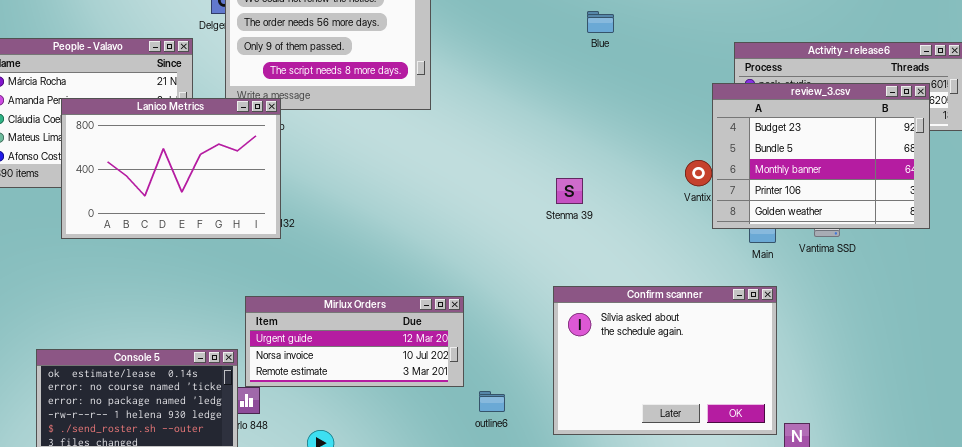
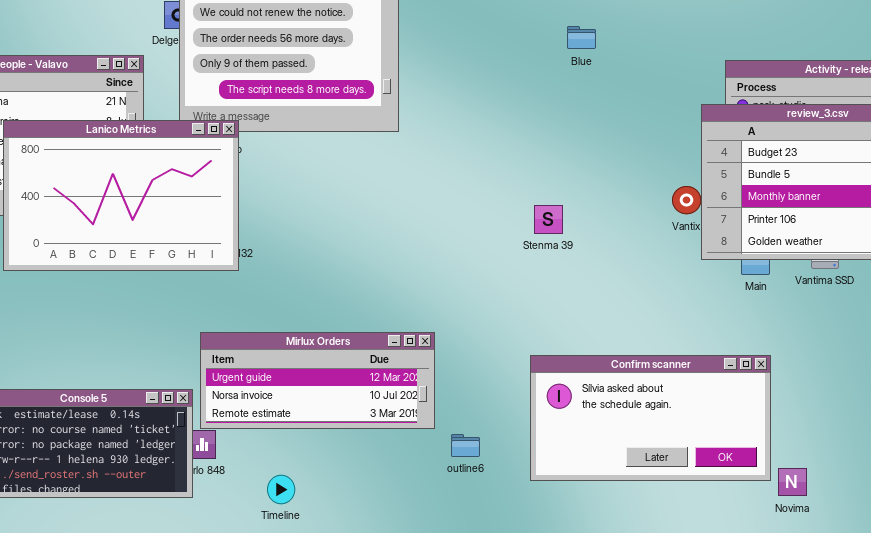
Confirm scanner: [553,286,777,435] -> [530,355,771,481], resized

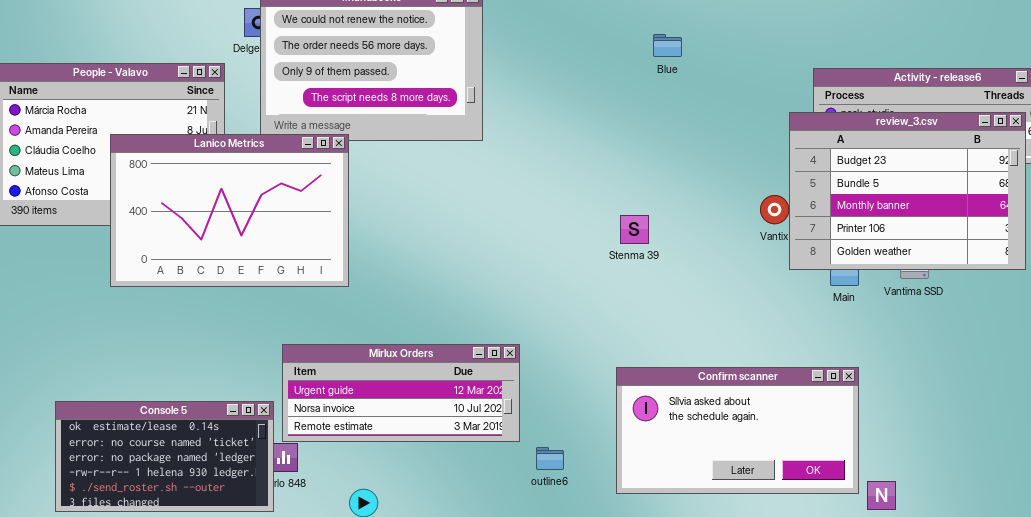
Lanico Metrics: [3,120,239,271] -> [110,134,349,287], moved

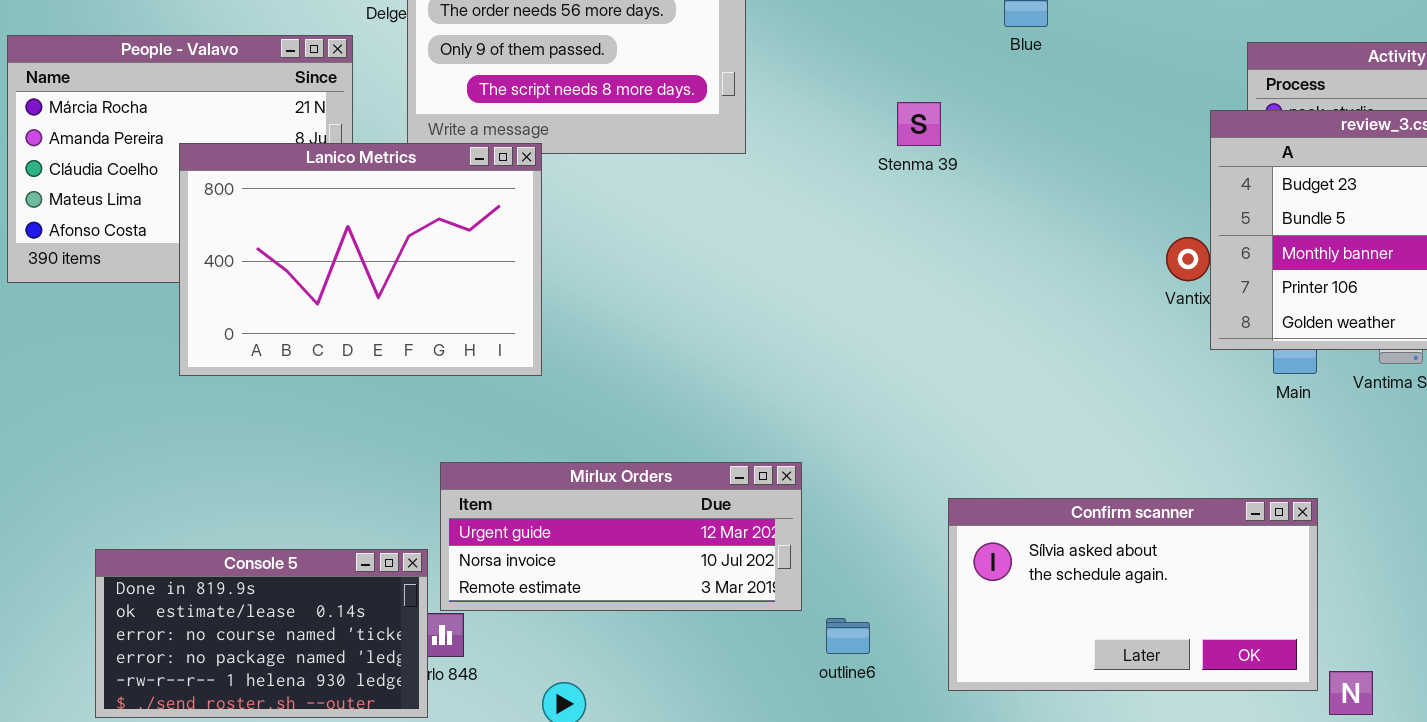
Stenma 39: [620,215,649,244] -> [897,102,941,146], moved
Console 5: [55,401,274,512] -> [95,549,428,718], scrolled up 1 row

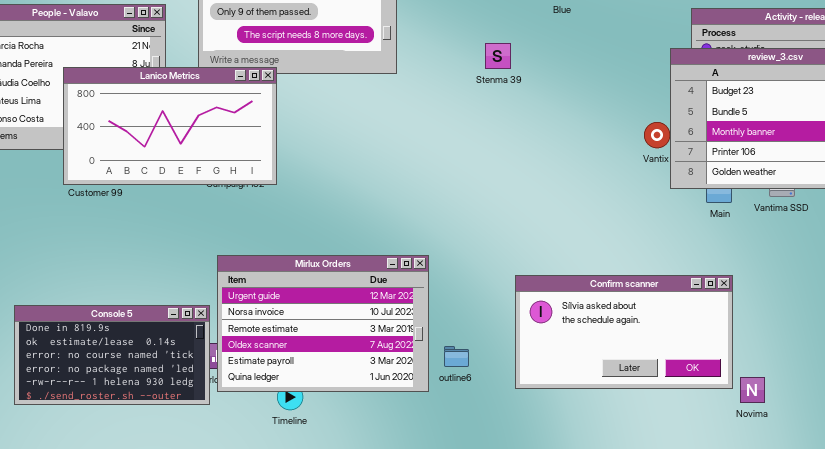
Lanico Metrics: [179,143,542,376] -> [63,67,277,185], resized
Mirlux Orders: [440,462,802,611] -> [217,255,429,392], resized

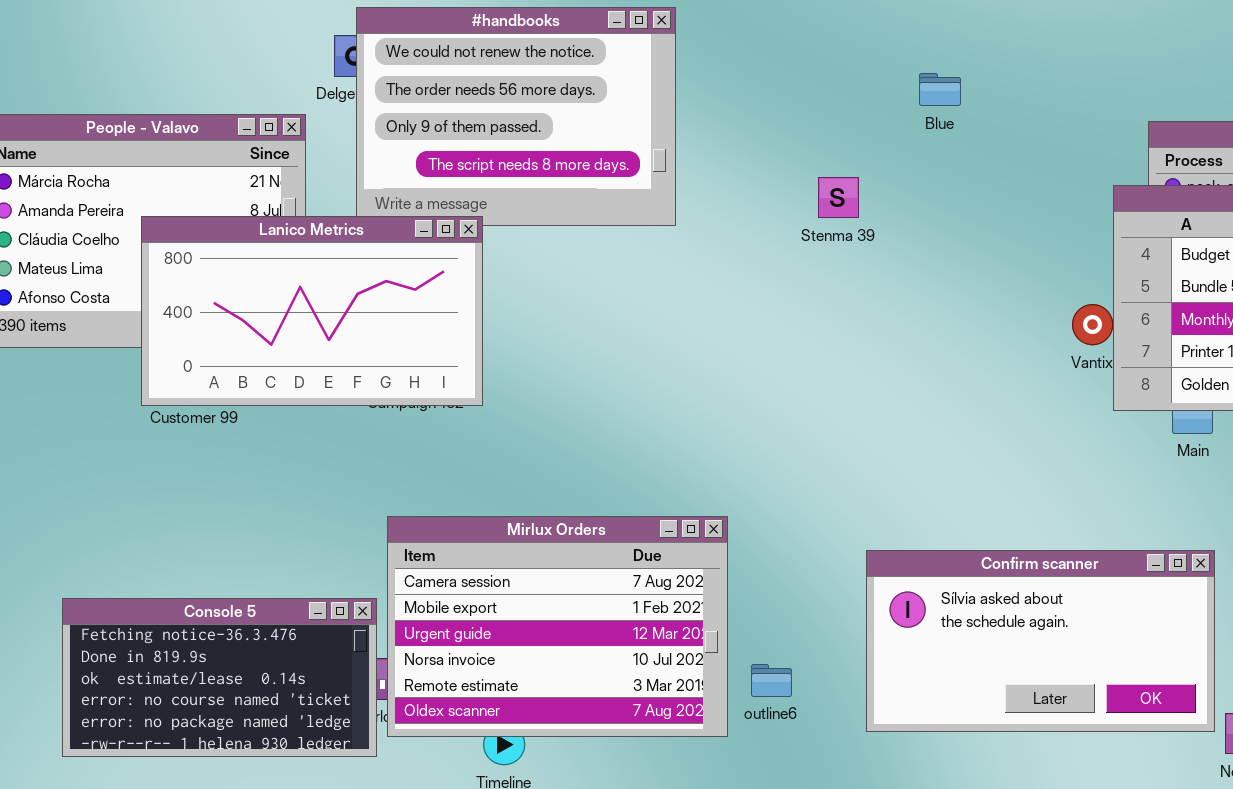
Mirlux Orders: [217,255,429,392] -> [387,516,728,737], scrolled up 2 rows
Console 5: [14,305,210,405] -> [62,598,377,757], scrolled up 1 row

